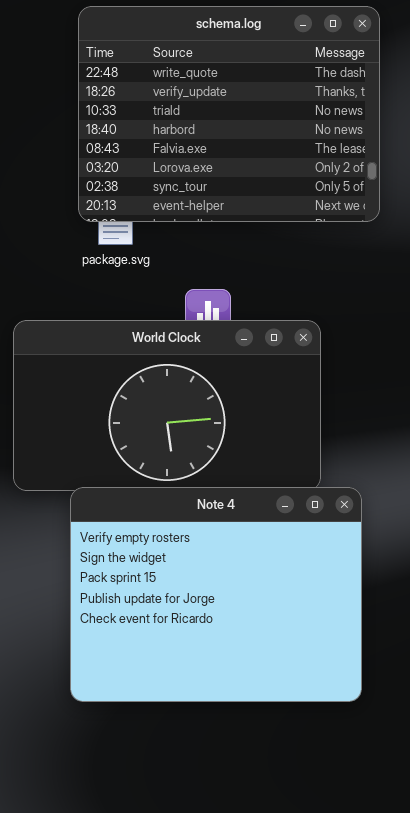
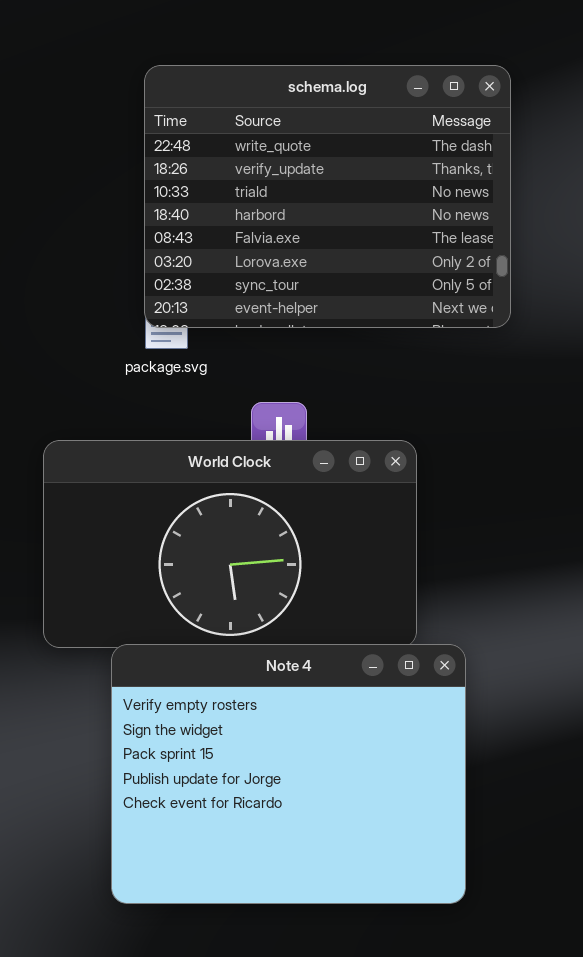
schema.log: [78,6,380,222] -> [144,65,511,328], moved

